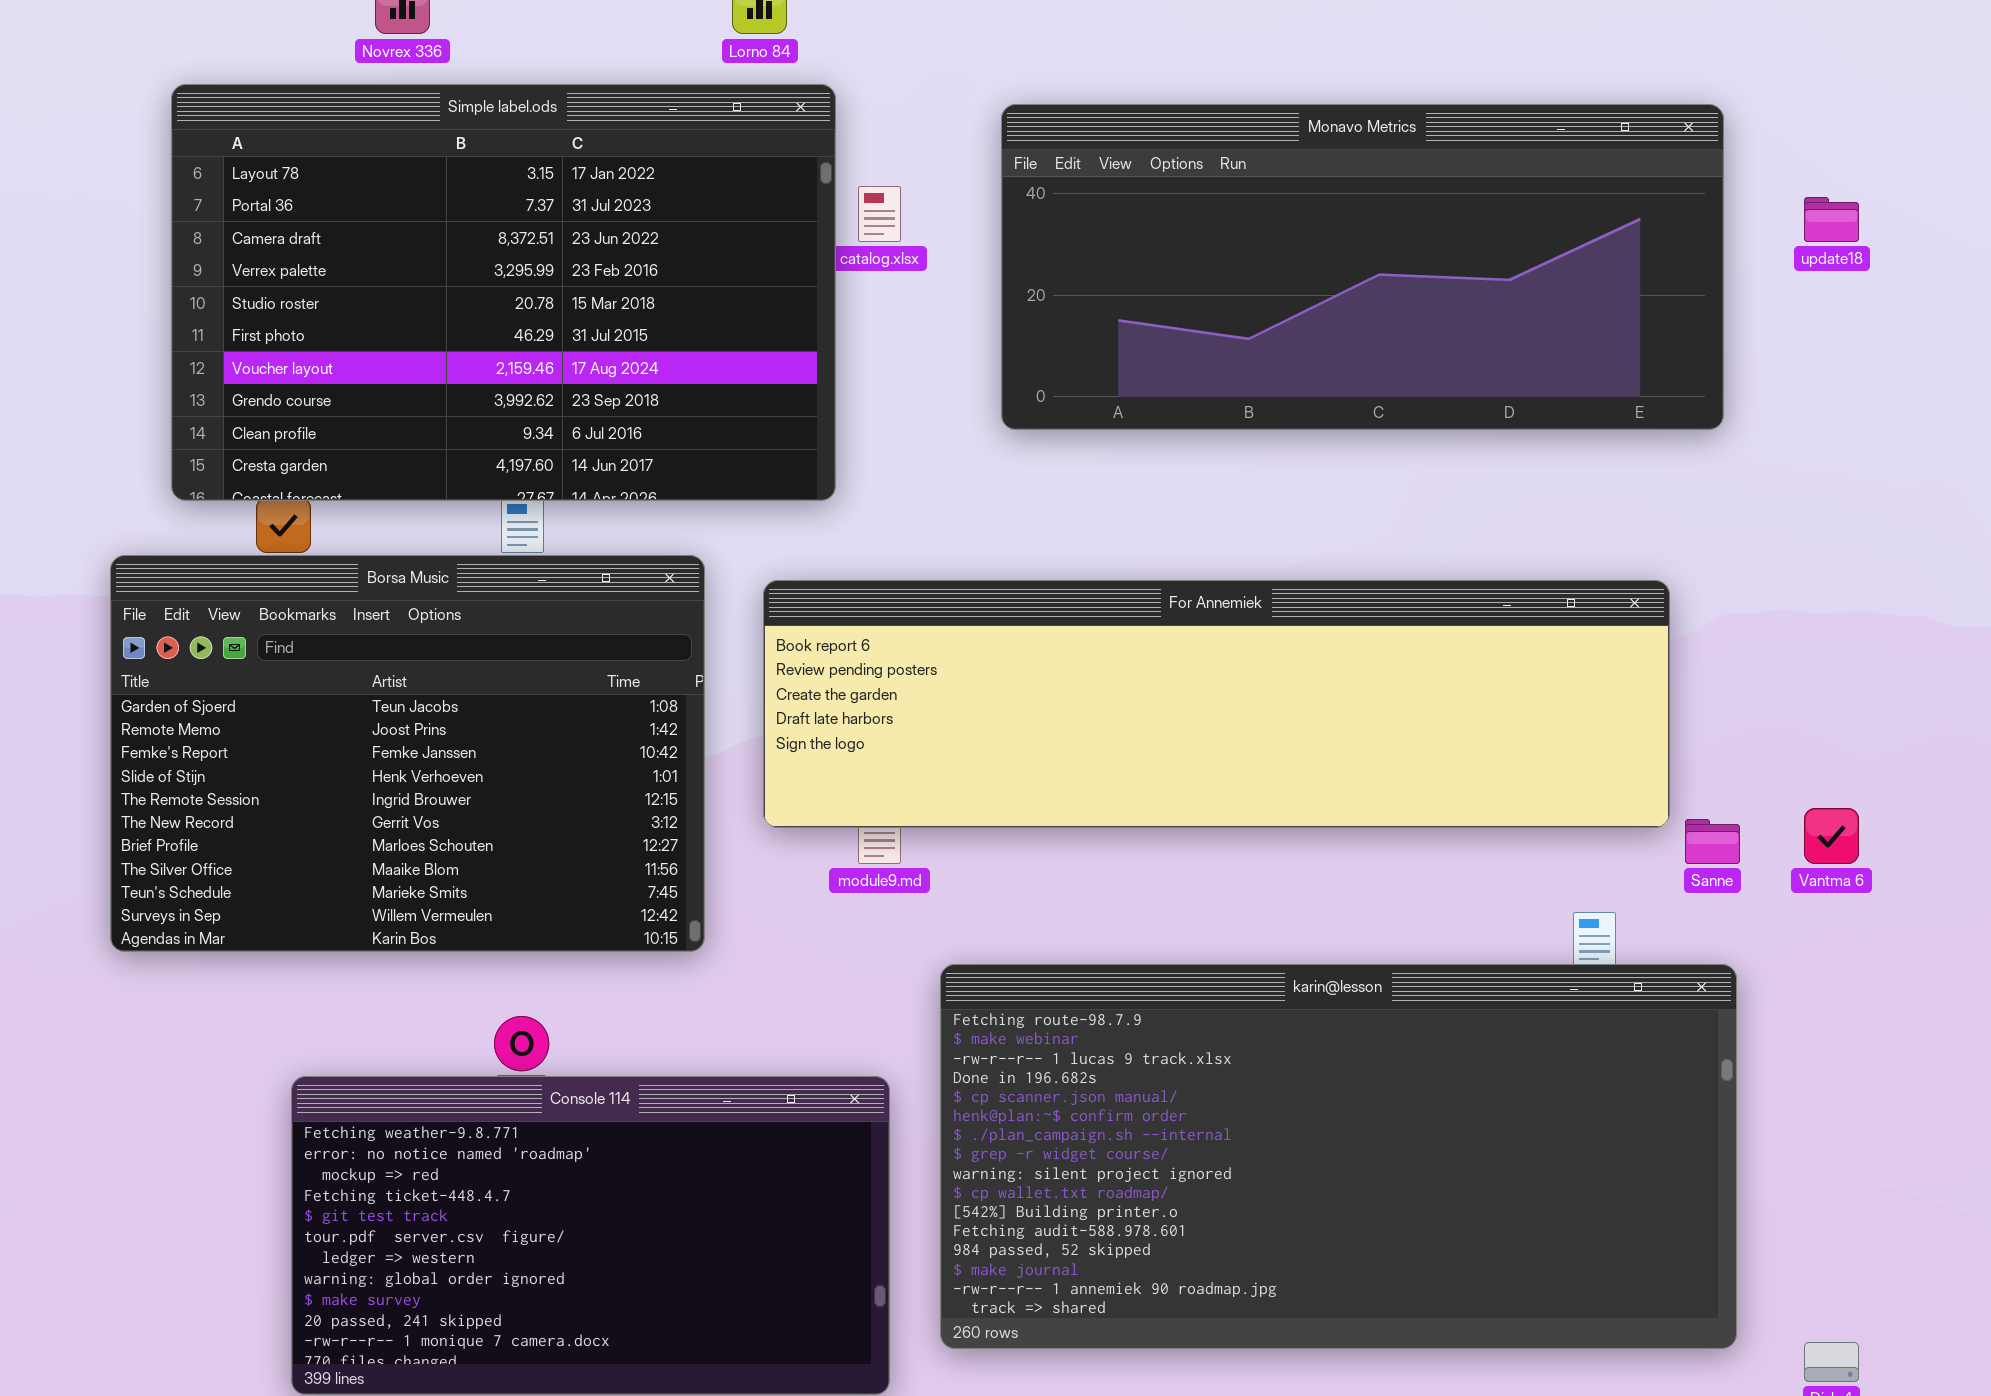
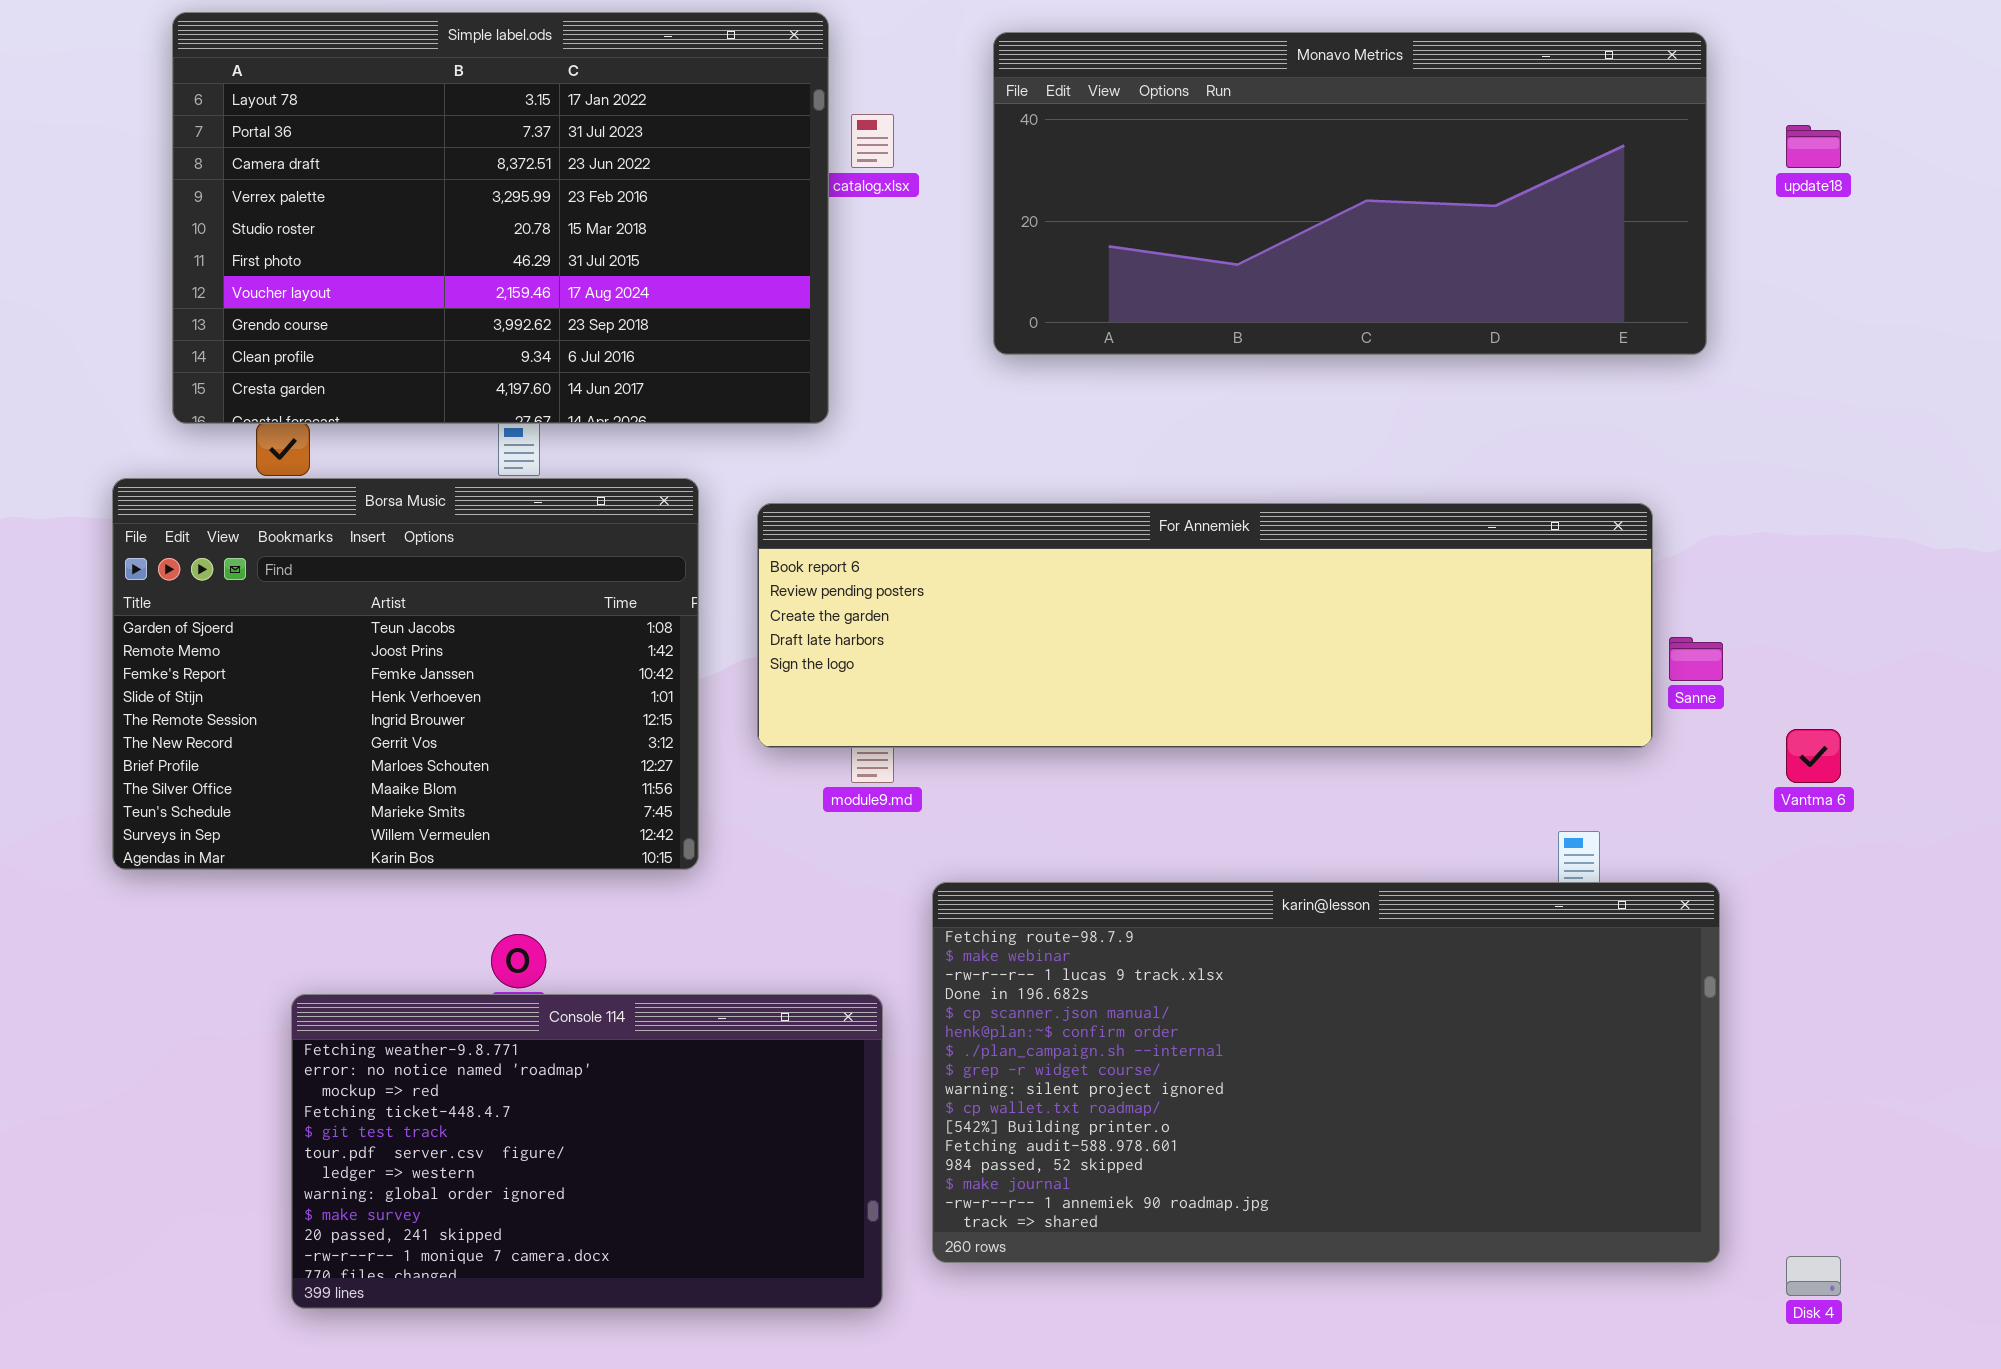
Sanne: [1685,819,1740,864] -> [1669,637,1723,681], moved

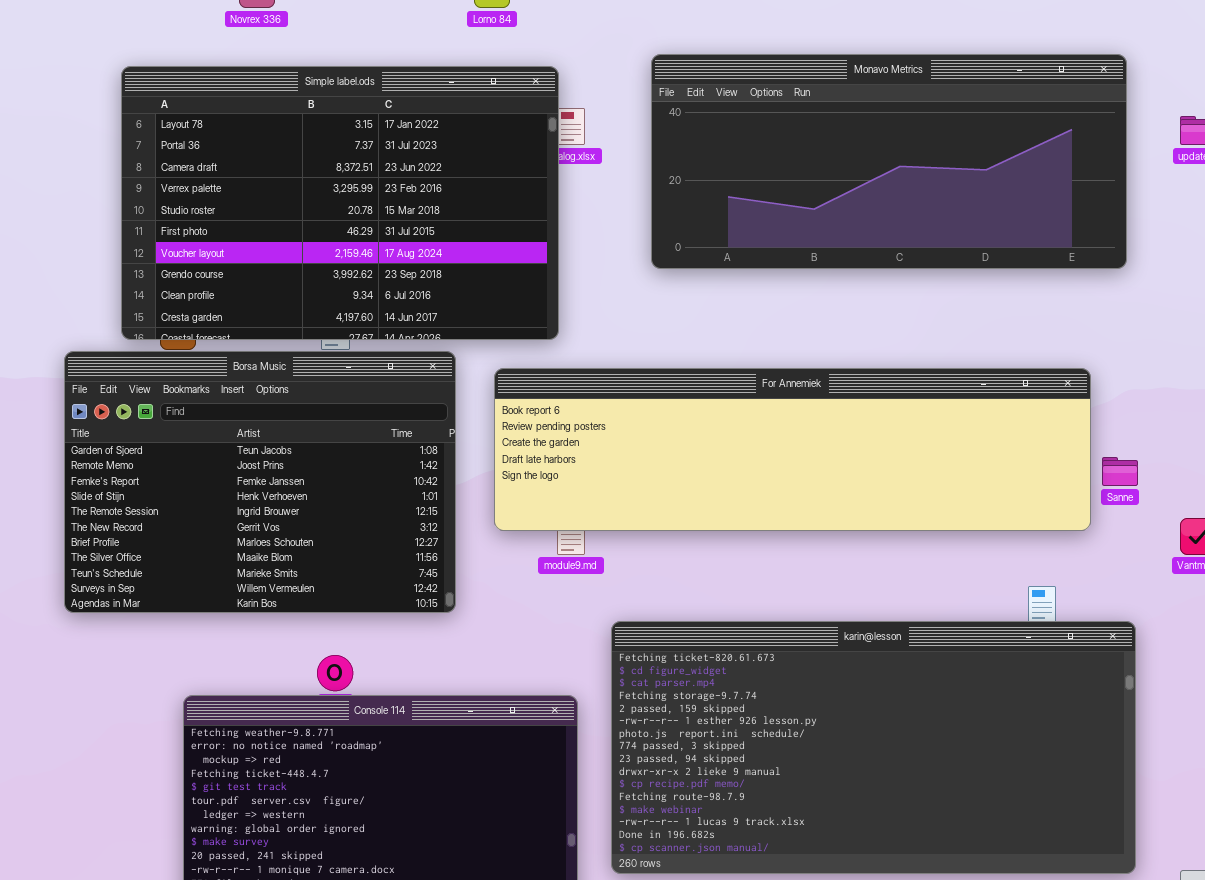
Simple label.ods: [172,12,829,424] -> [121,66,559,340], moved
karin@lesson: [932,882,1720,1263] -> [611,621,1136,874], scrolled up 11 rows

